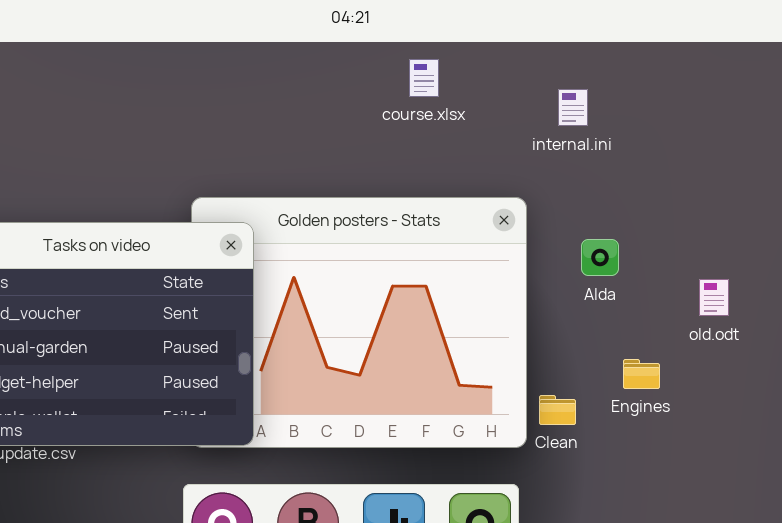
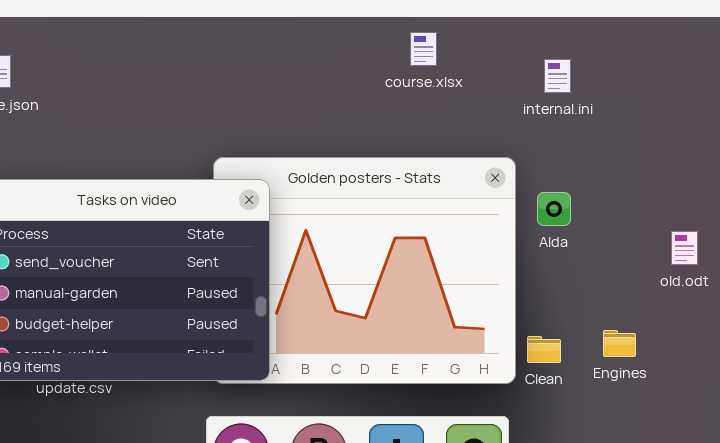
Alda: [581,239,619,276] -> [537,192,571,226], moved
Engines: [623,359,660,389] -> [603,330,636,357], moved

